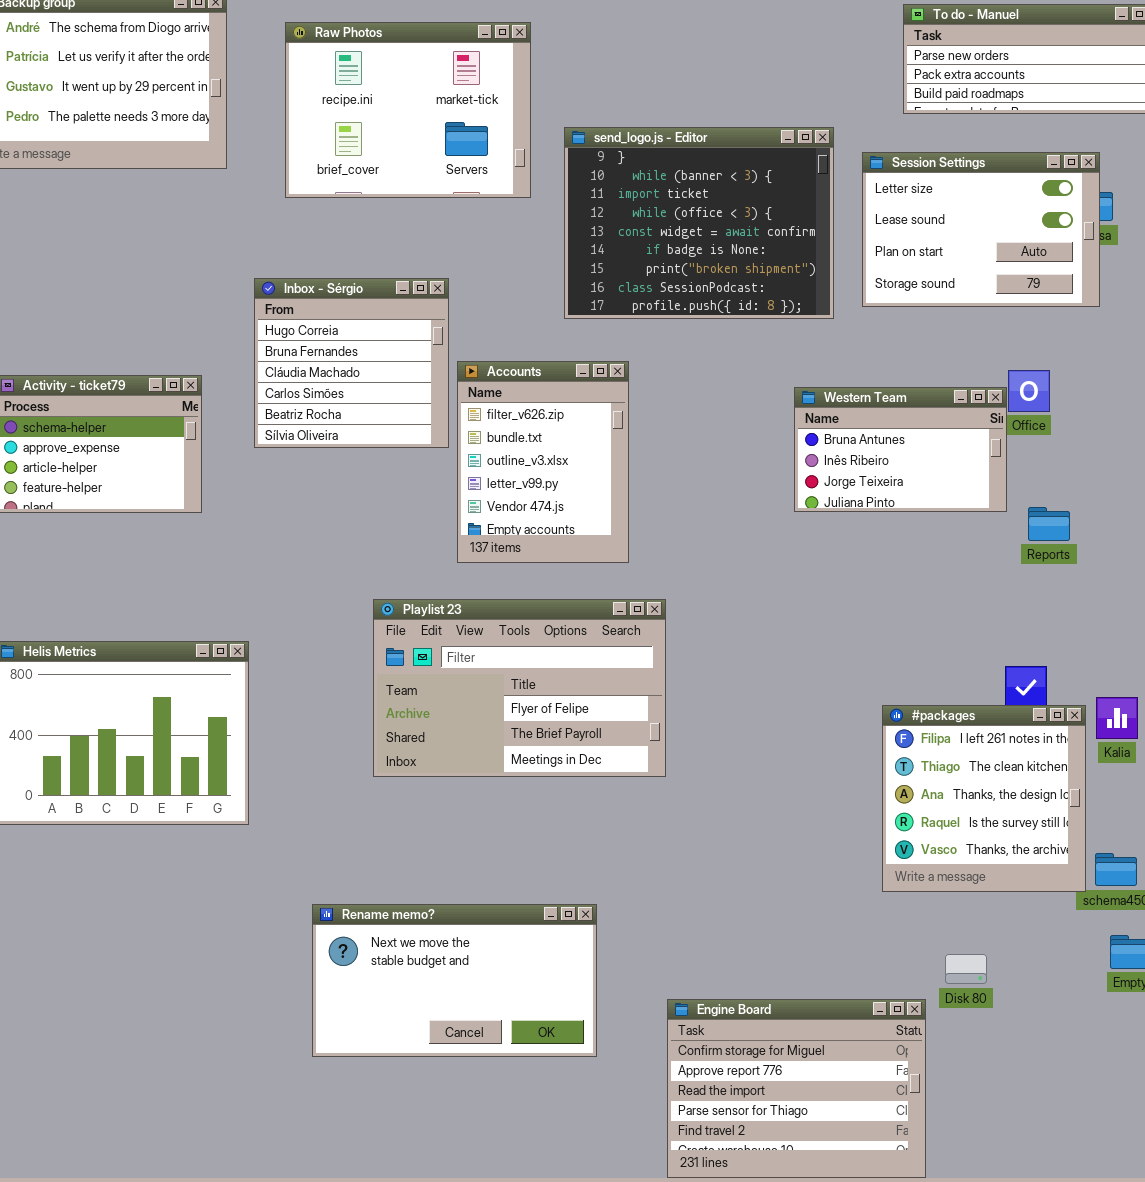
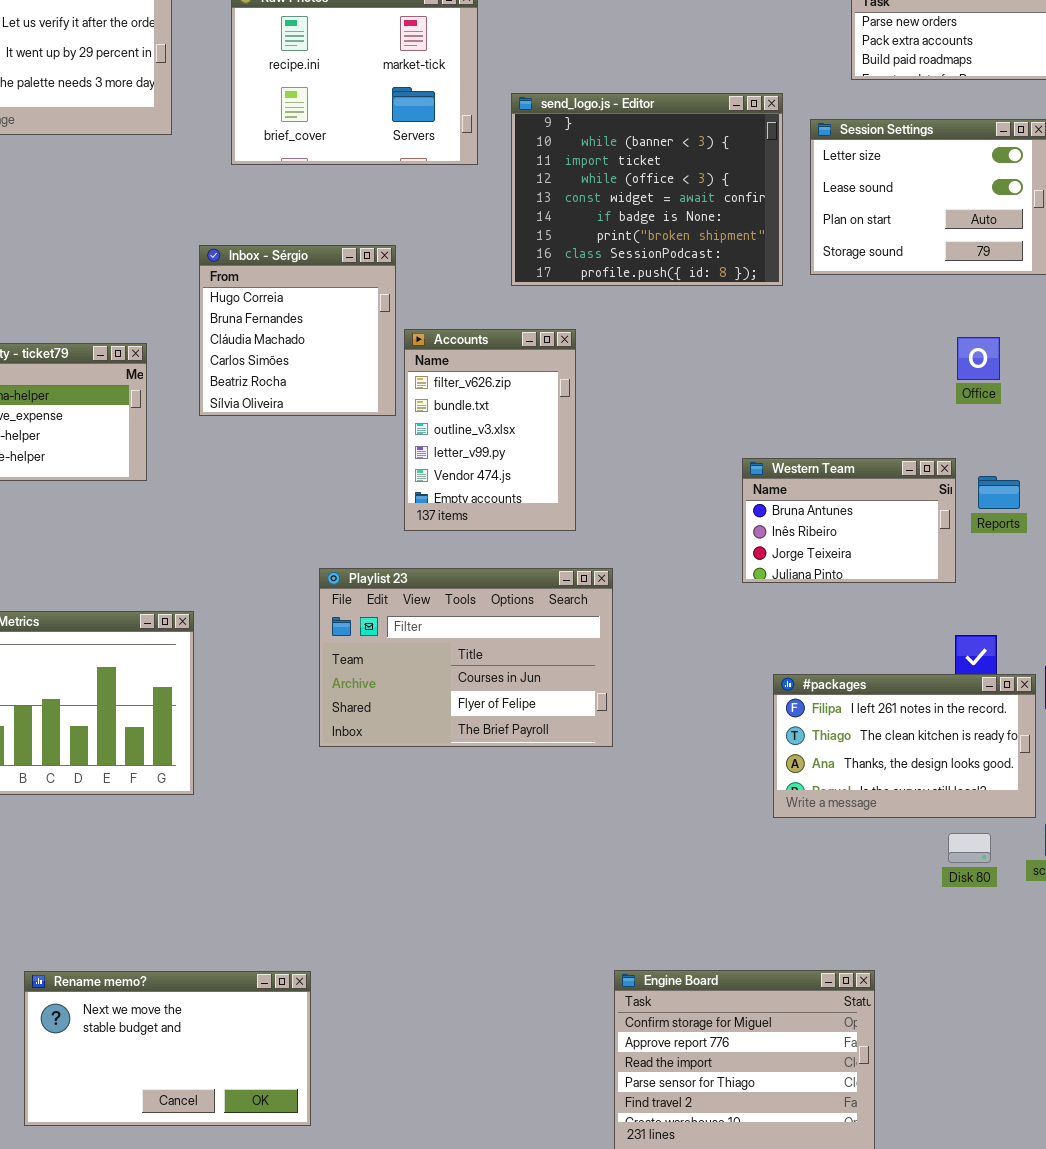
Western Team: [794,387,1007,512] -> [742,458,956,583], moved
Playlist 23: [373,599,666,777] -> [319,568,613,747], scrolled up 1 row
#packages: [882,705,1086,892] -> [773,674,1036,818], resized
Rename memo?: [312,904,597,1057] -> [24,971,311,1126], moved
Disk 80: [945,954,987,984] -> [948,833,991,863], moved

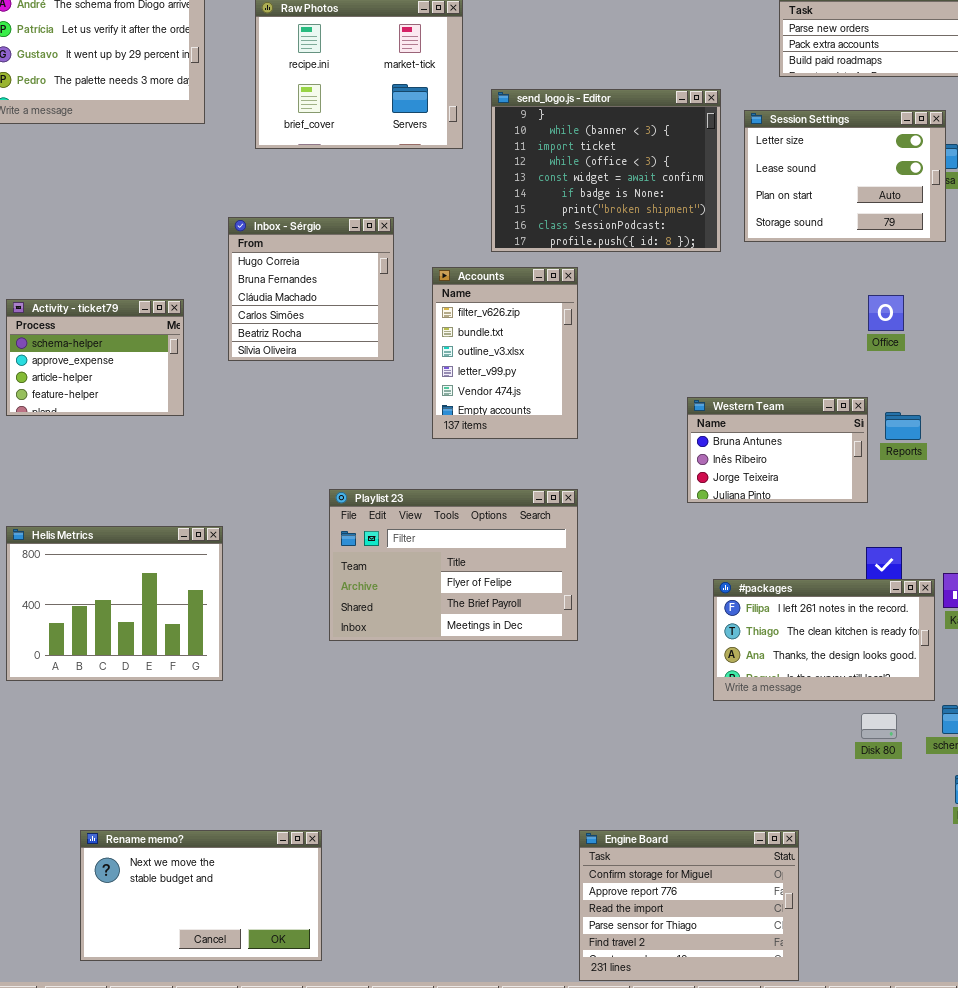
Accounts: [404,329,576,531] -> [432,267,578,439], moved
Playlist 23: [319,568,613,747] -> [329,489,578,641], scrolled down 1 row

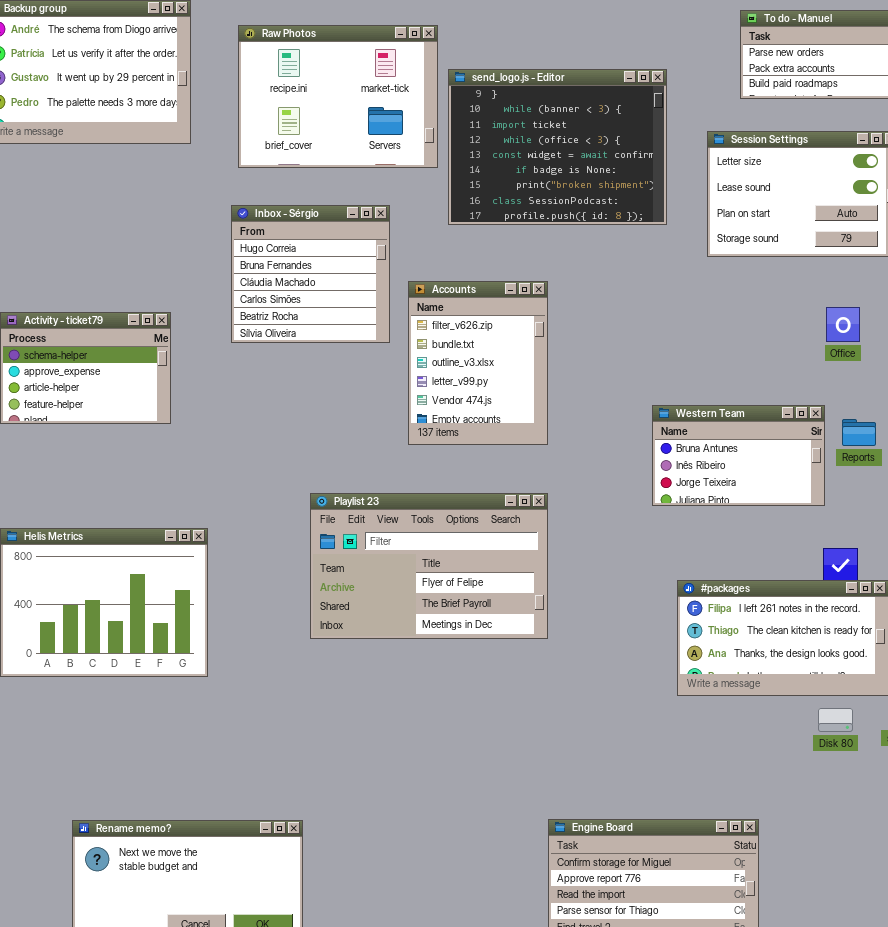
send_logo.js - Editor: [491,89,721,252] -> [448,69,667,225], moved
Inbox - Sérgio: [228,217,394,361] -> [231,205,390,343], moved

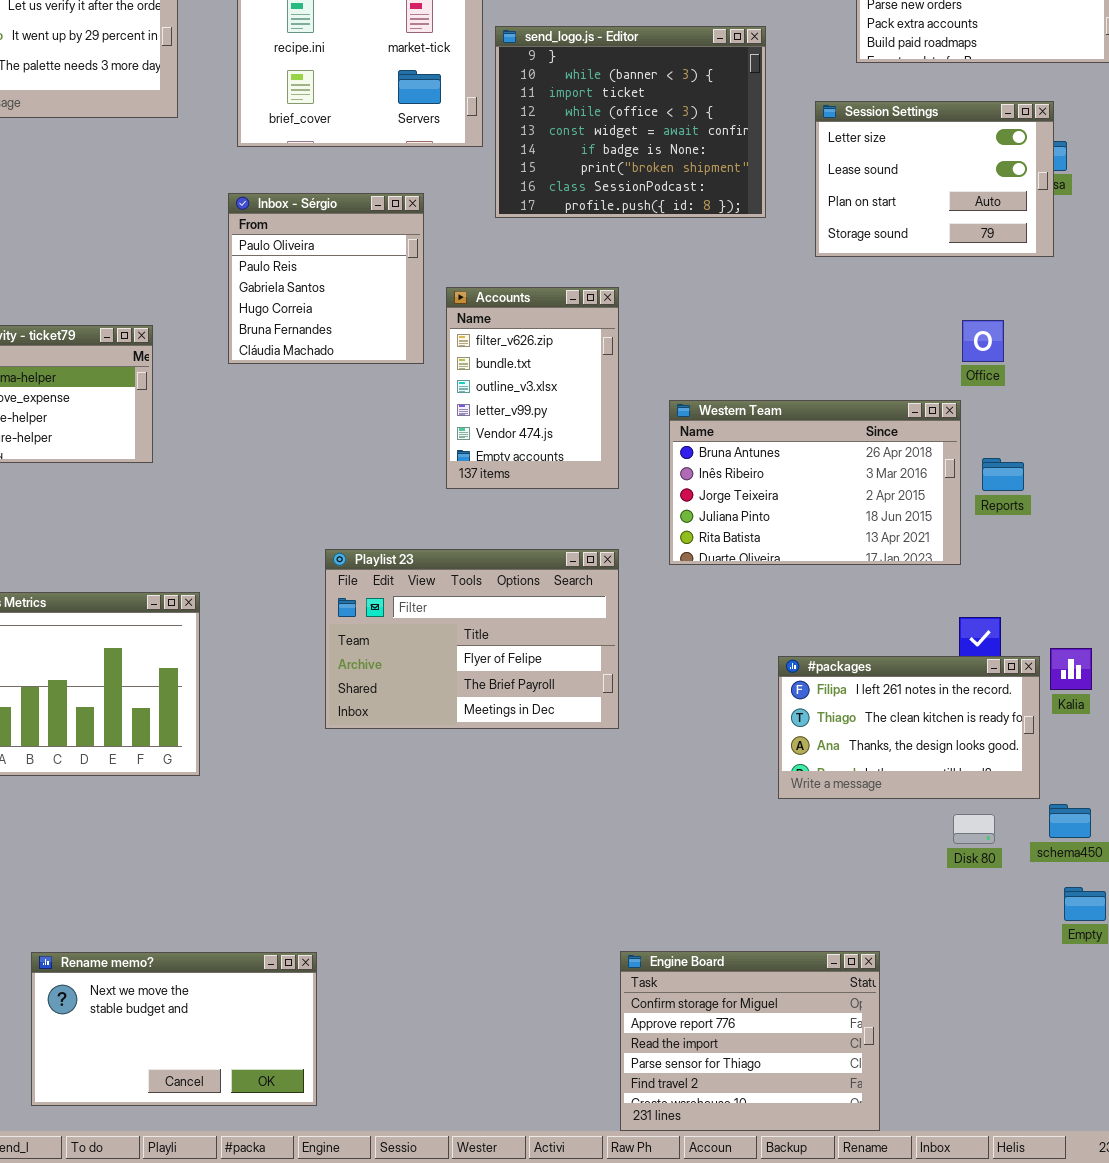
Inbox - Sérgio: [231,205,390,343] -> [228,193,424,364], scrolled up 3 rows
Western Team: [652,405,825,506] -> [669,400,961,565], resized

